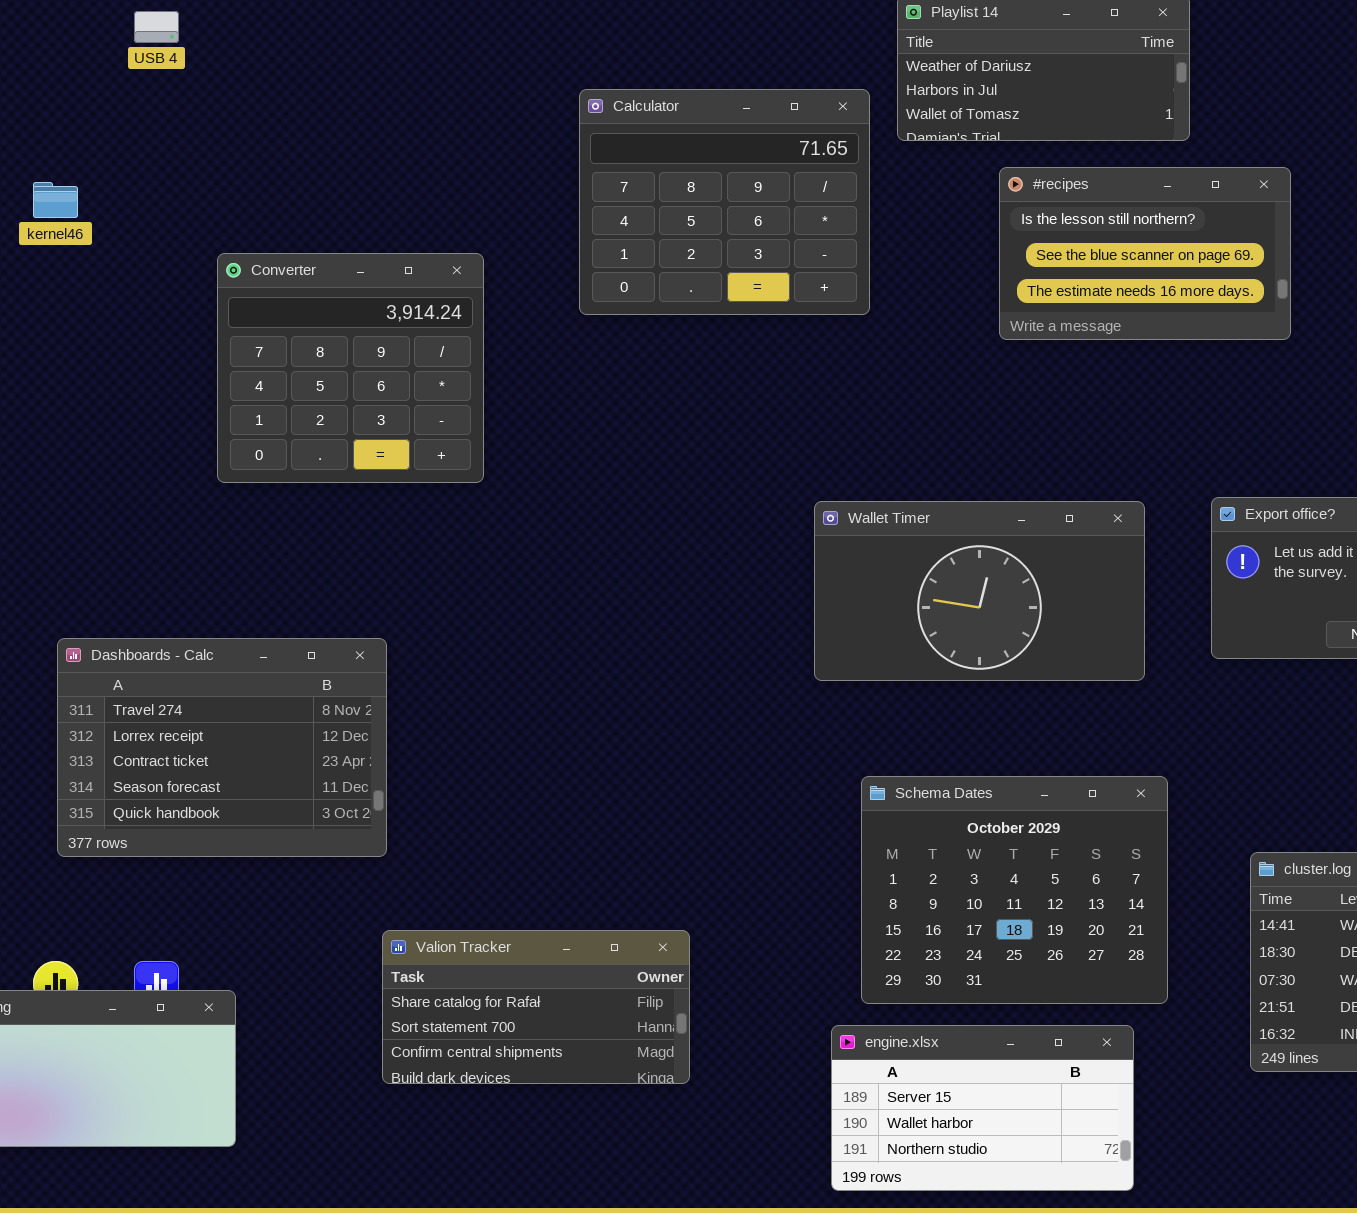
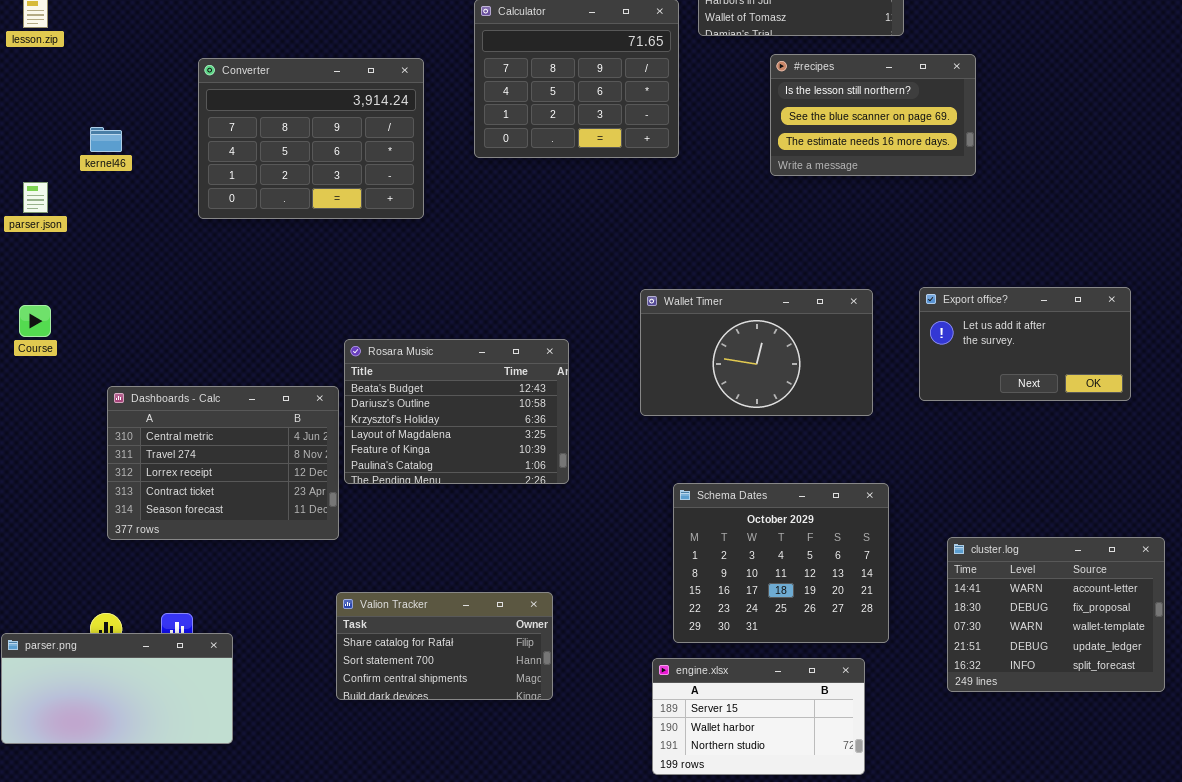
kernel46: [33,182,78,218] -> [90,127,122,152], moved
Converter: [217,253,484,483] -> [198,58,424,219], moved, resized
Rosara Music: none -> [344,339,569,484], opened
Dashboards - Calc: [57,638,387,857] -> [107,386,339,540], scrolled up 1 row

